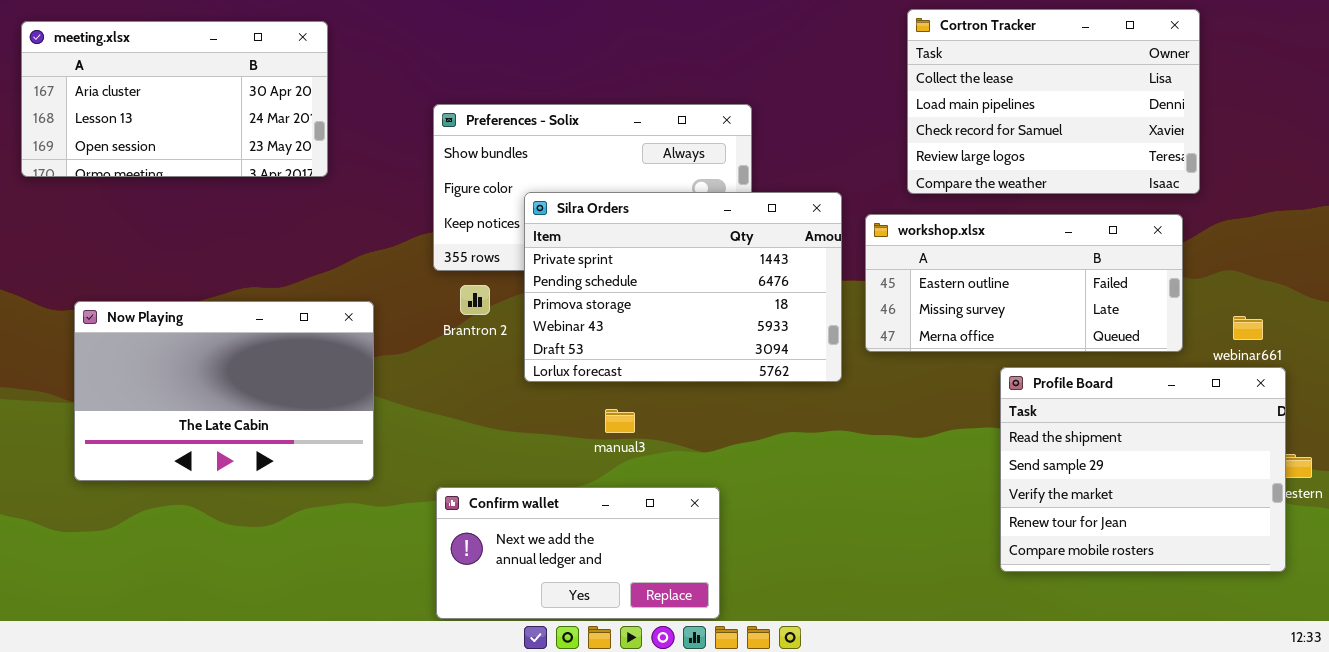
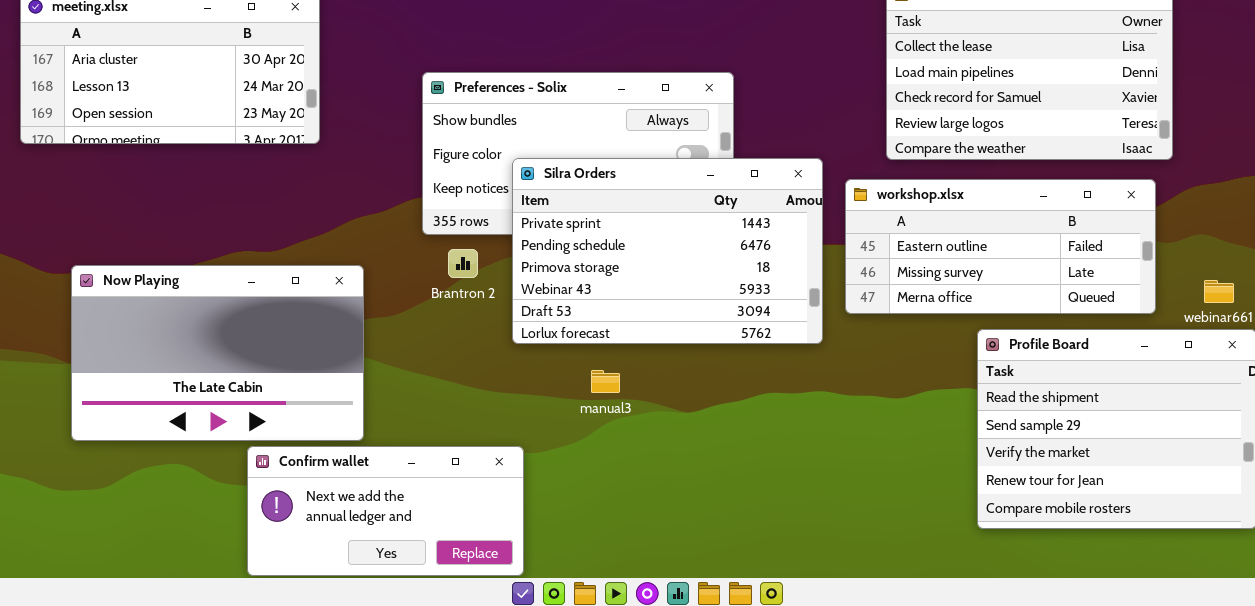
Confirm wallet: [436,487,720,619] -> [247,446,524,576], moved

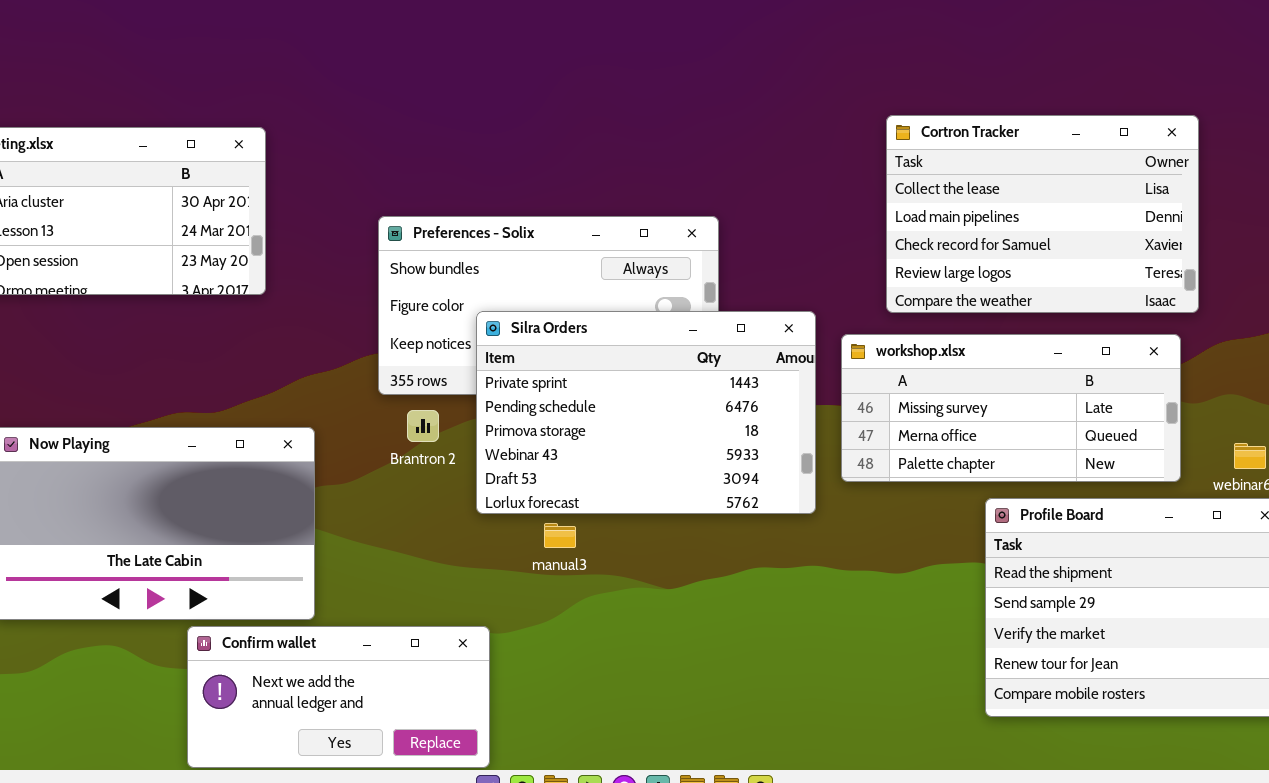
workshop.xlsx: [845,179,1156,314] -> [841,334,1181,482], scrolled down 1 row
manual3: [591,370,620,393] -> [544,523,576,548], moved

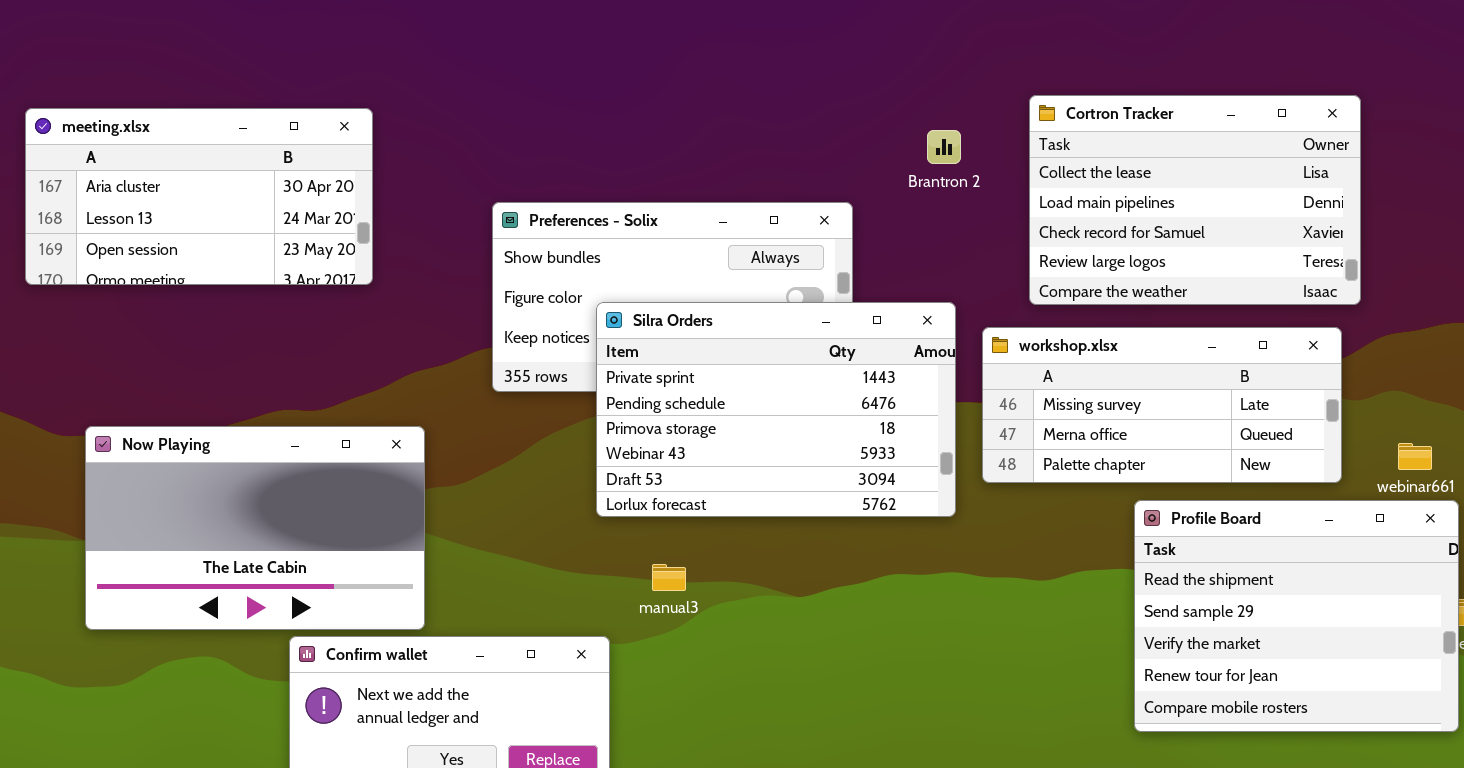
Brantron 2: [407,410,439,442] -> [927,130,961,164], moved
manual3: [544,523,576,548] -> [652,564,686,591], moved

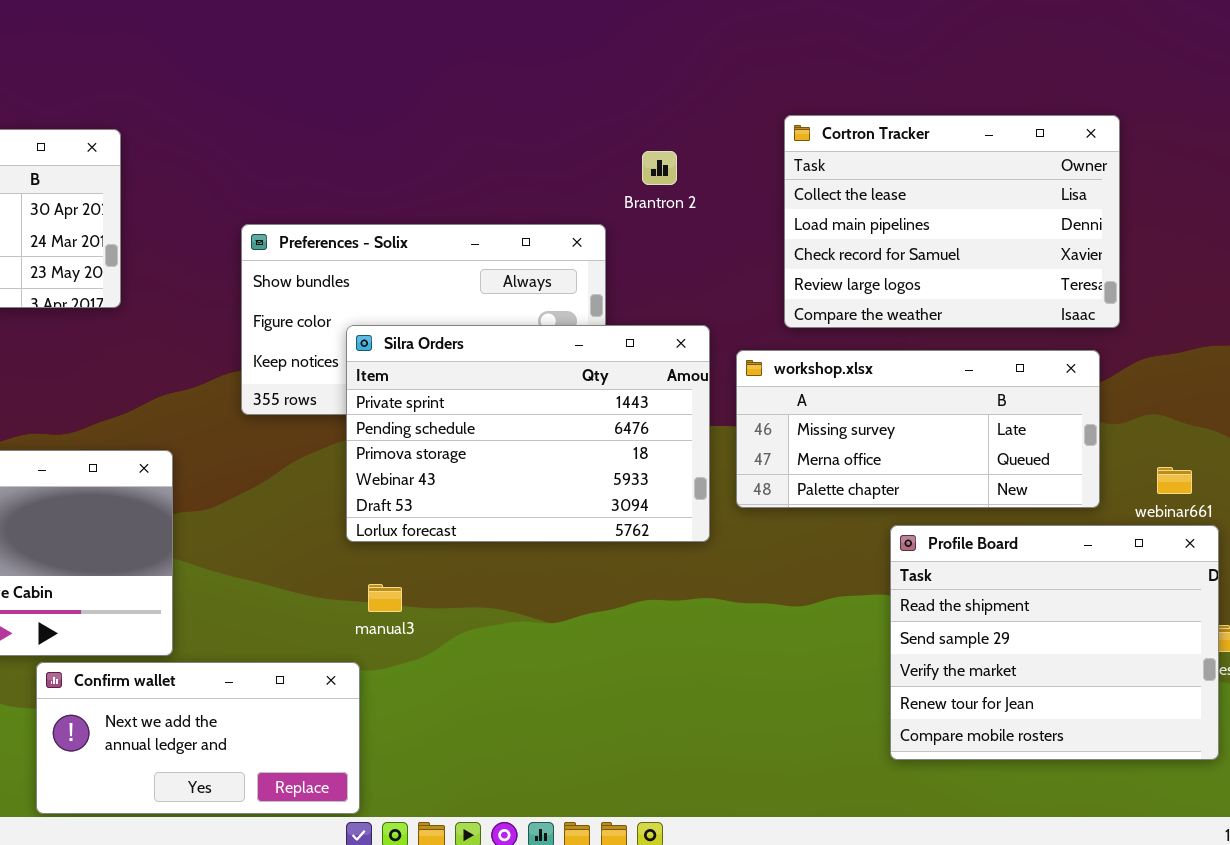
Brantron 2: [927,130,961,164] -> [642,151,677,185], moved
manual3: [652,564,686,591] -> [368,584,402,612], moved

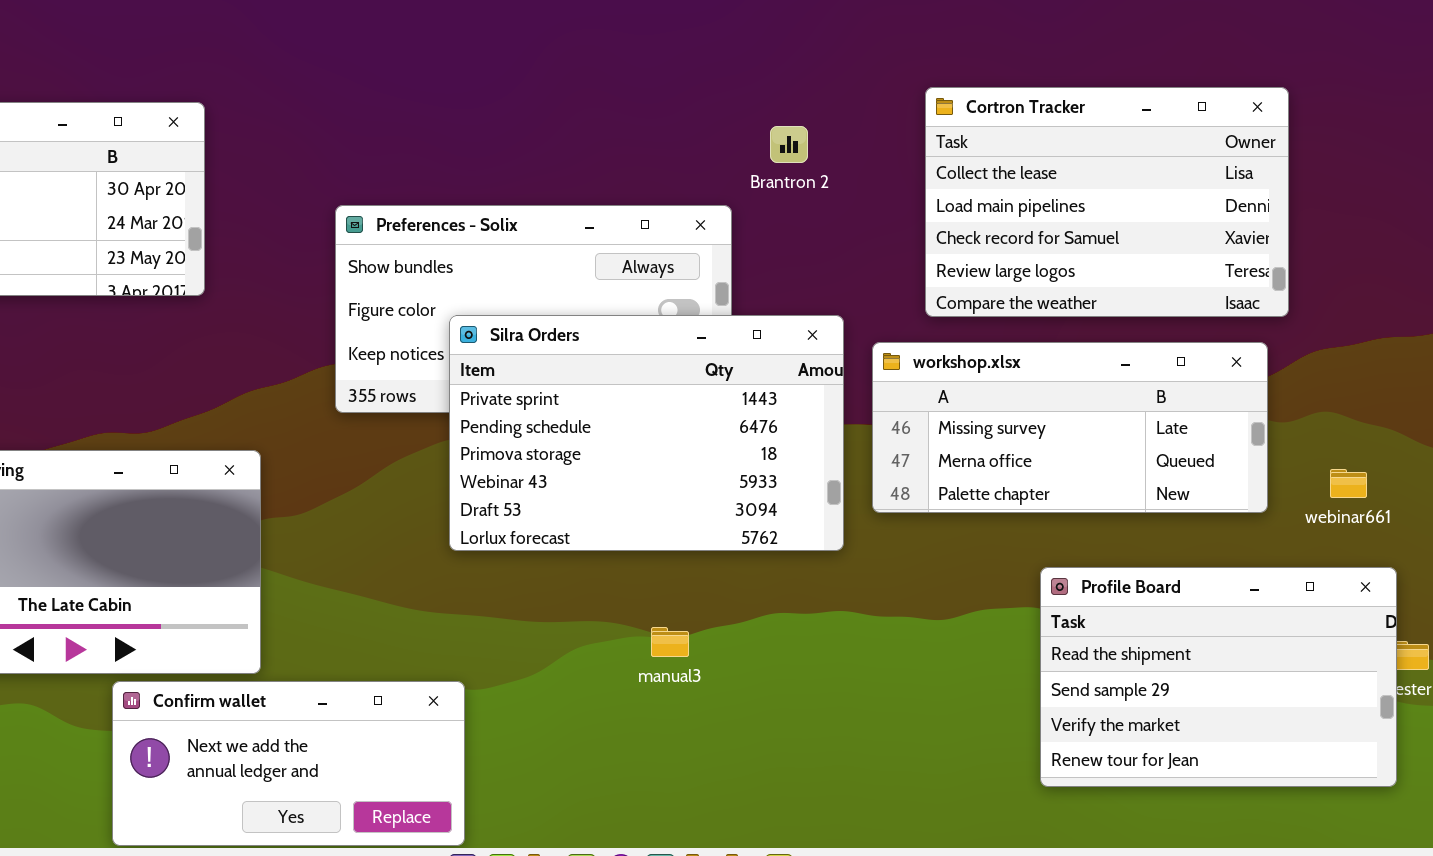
Profile Board: [890,525,1219,760] -> [1040,567,1397,787], resized
manual3: [368,584,402,612] -> [651,627,689,657], moved

